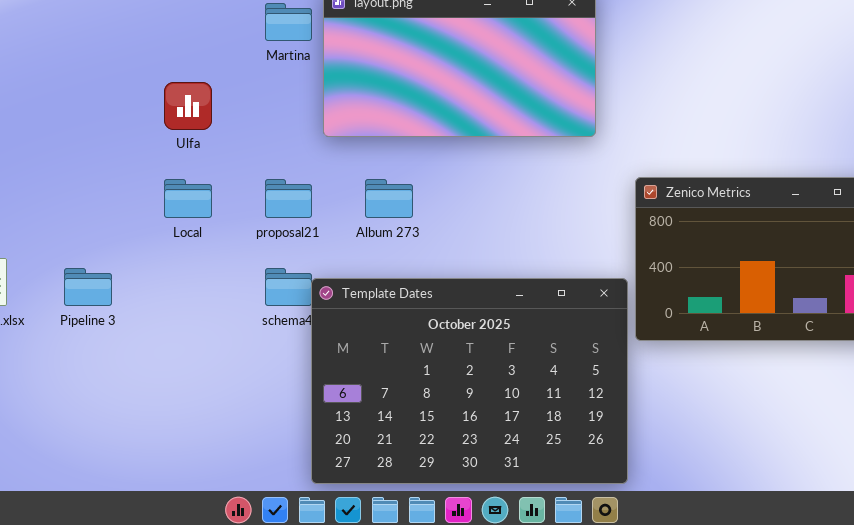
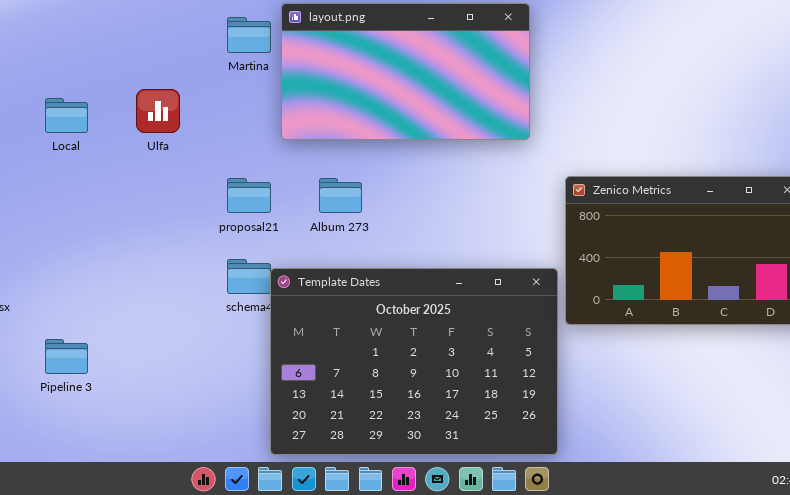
Local: [164,179,212,218] -> [45,98,88,133], moved
Pipeline 3: [64,268,112,306] -> [45,339,88,374], moved

